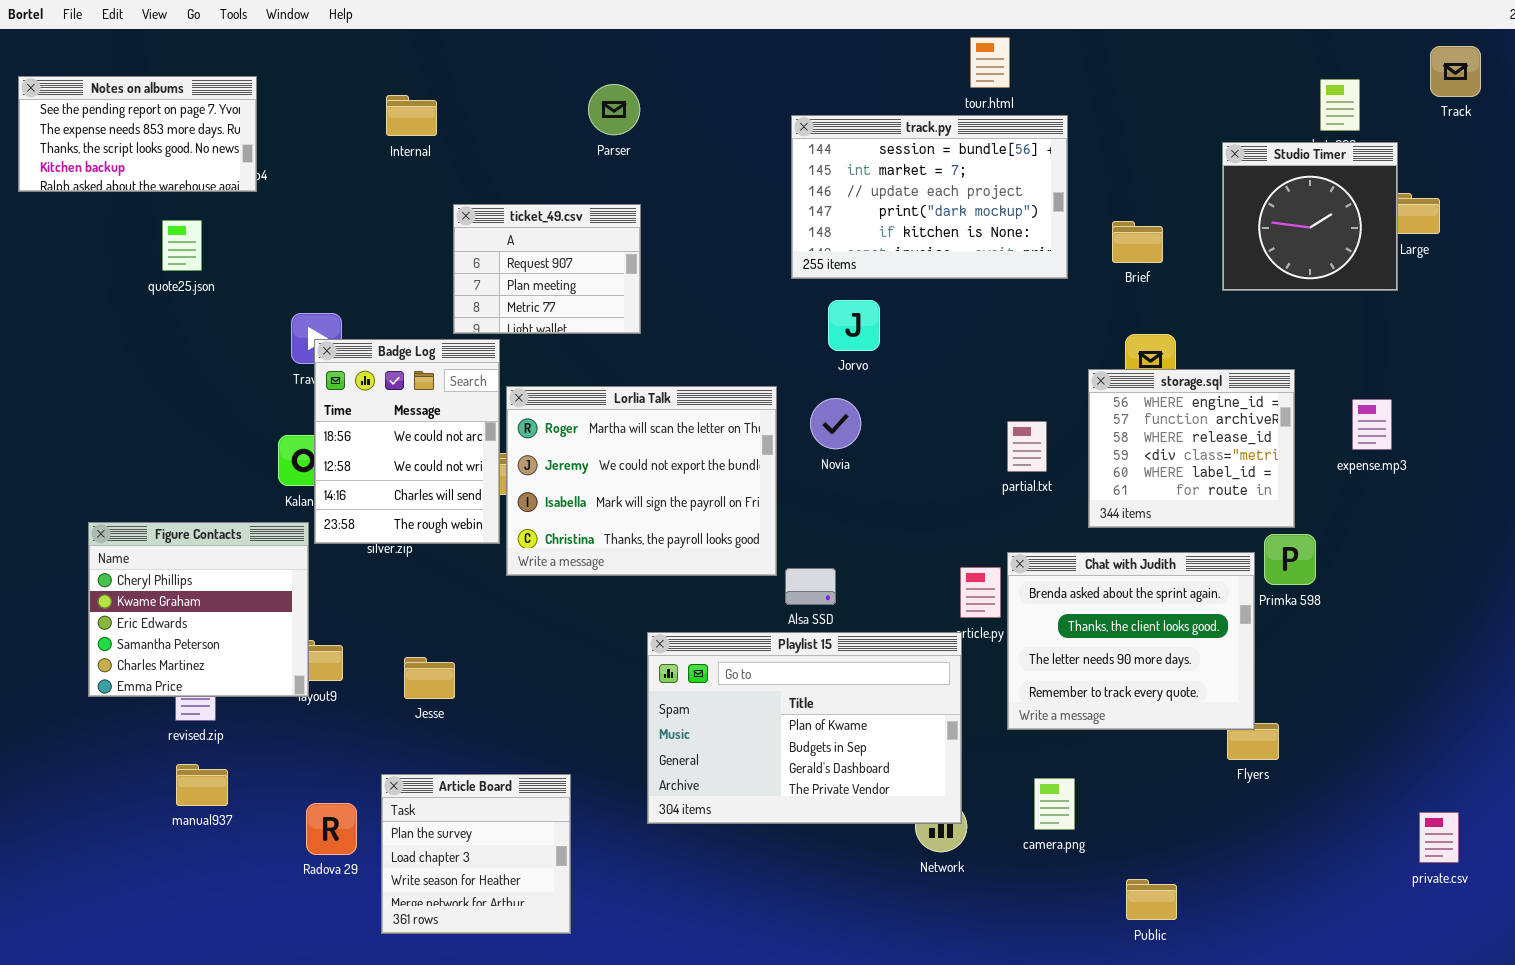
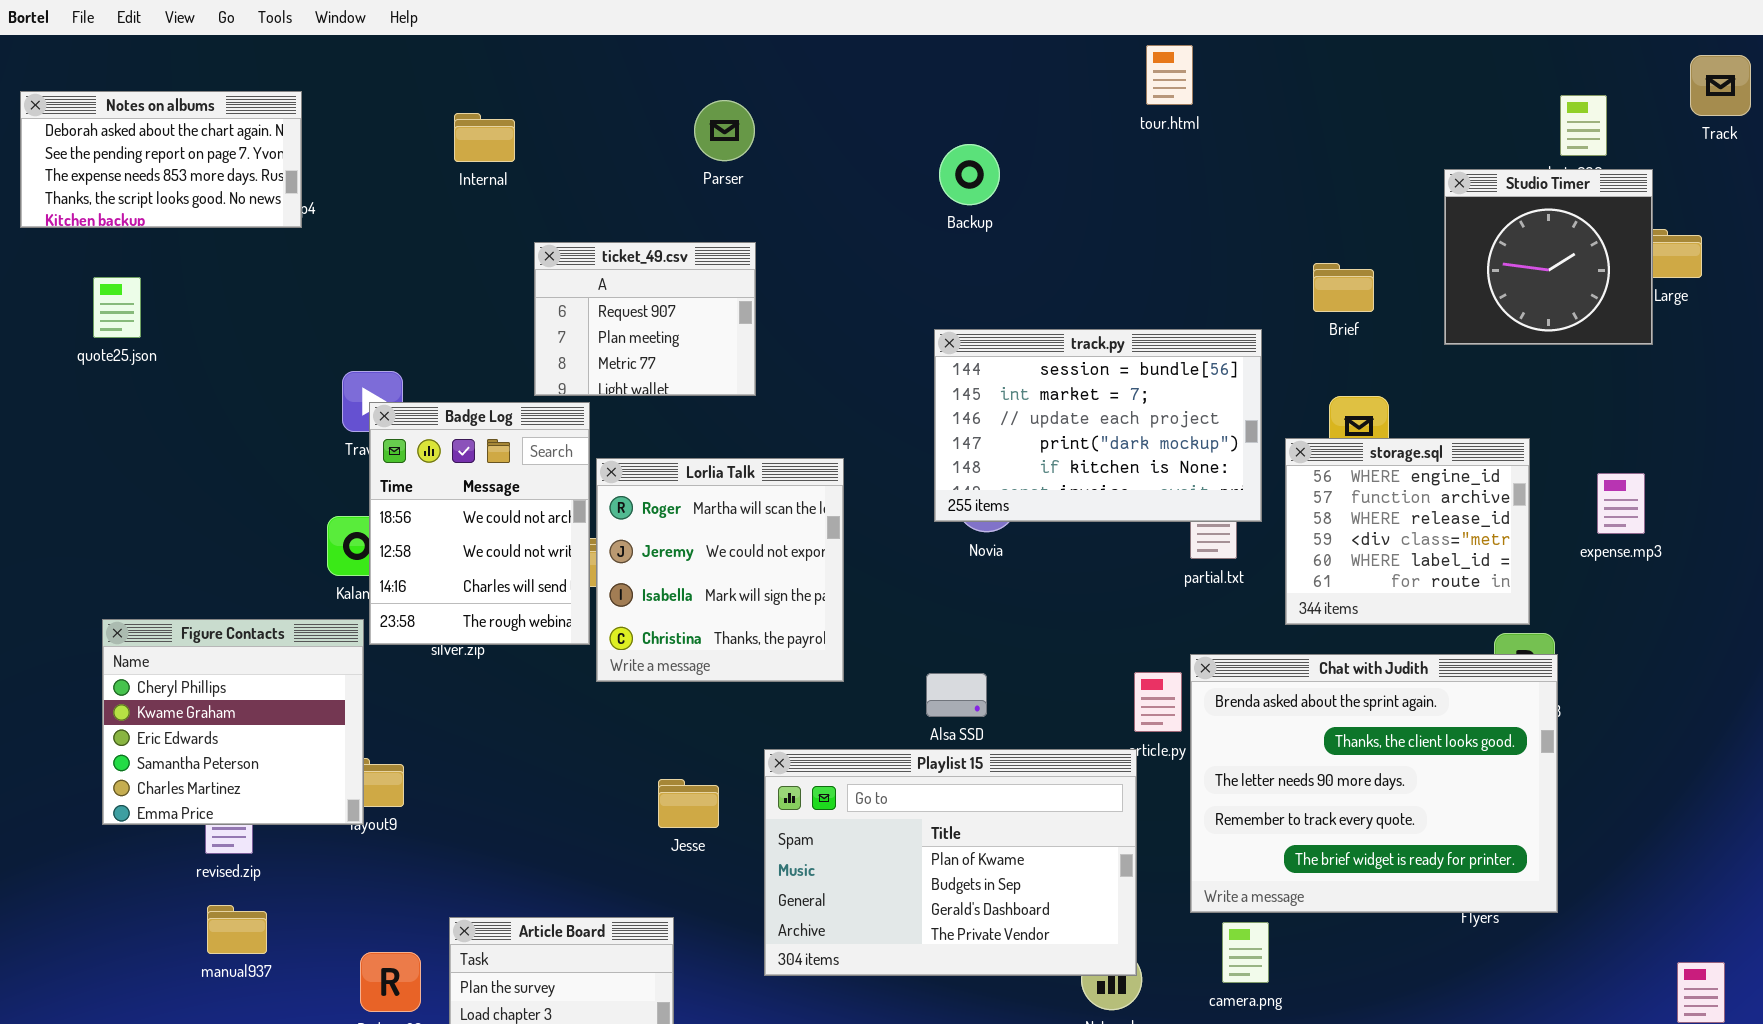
Notes on albums: [18,76,257,192] -> [20,91,302,228], scrolled up 1 row
track.py: [791,115,1068,279] -> [934,329,1262,522], moved
quote25.json: [162,220,202,271] -> [93,277,141,338], moved
Lorlia Talk: [506,386,777,576] -> [596,458,844,682], resized
Chat with Judith: [1007,552,1255,730] -> [1190,654,1558,913], resized
Jesse: [404,657,455,699] -> [658,779,719,828], moved

